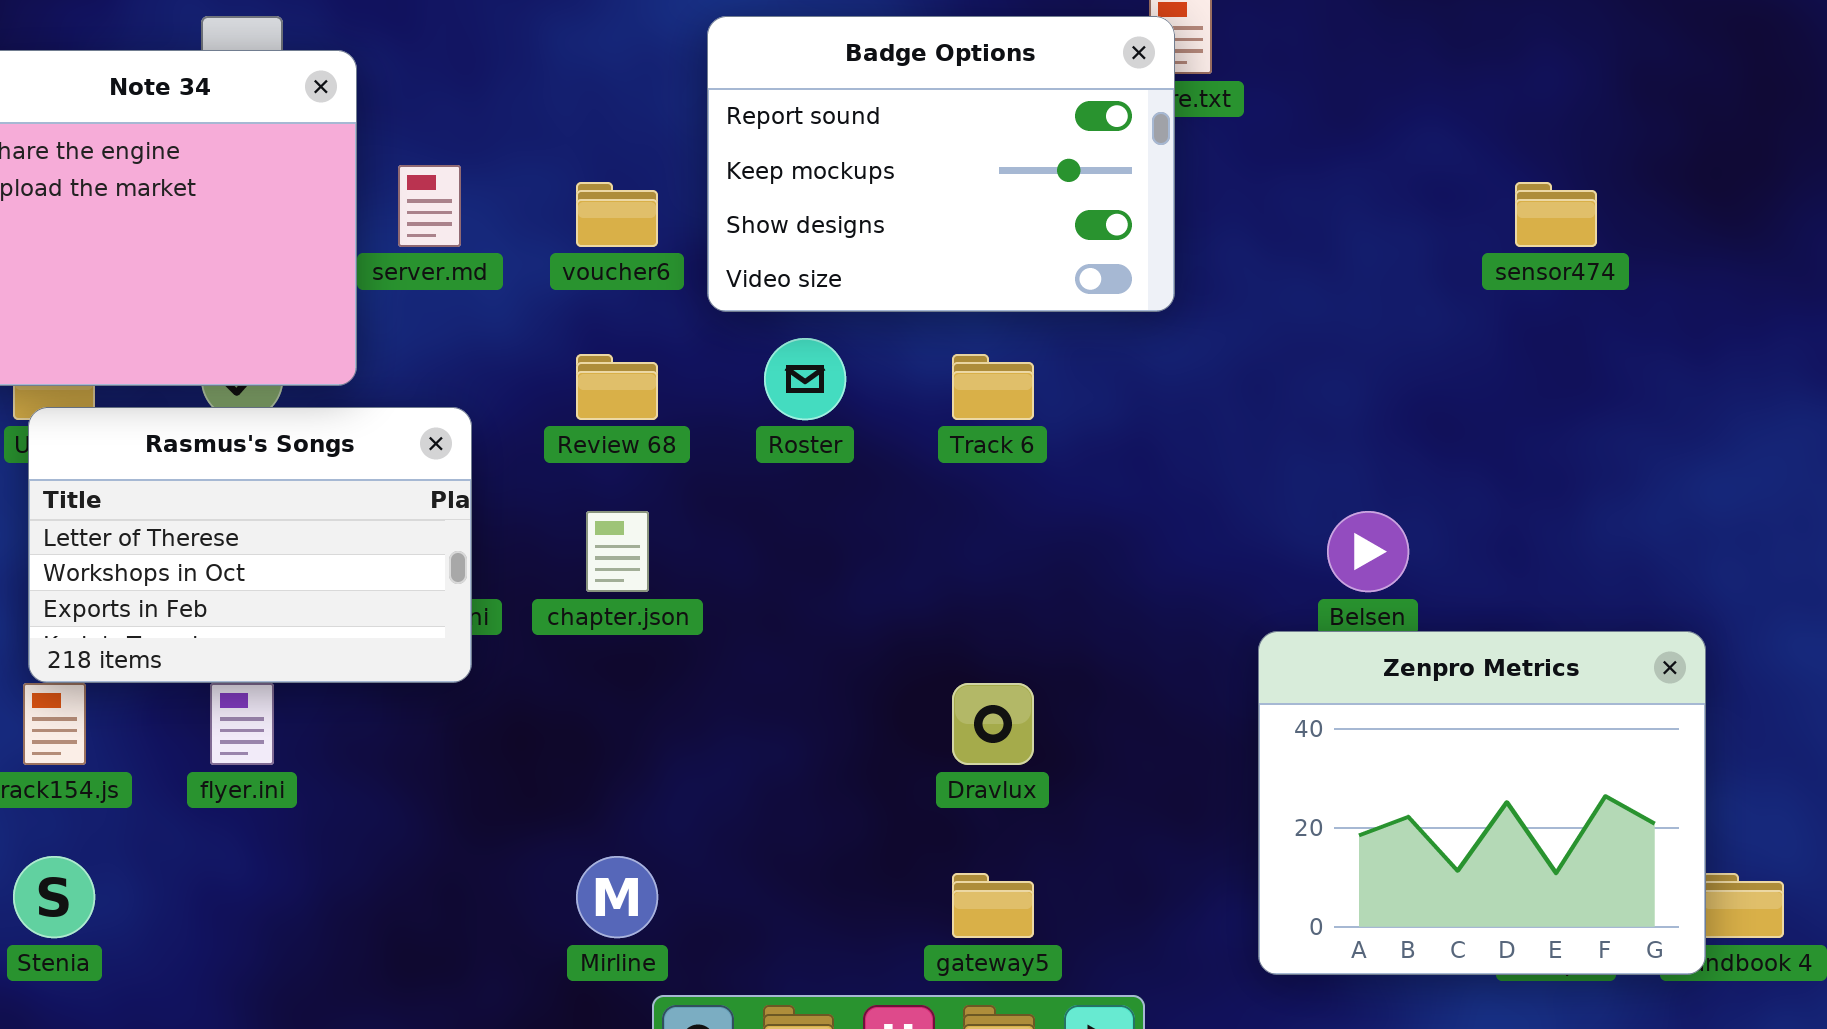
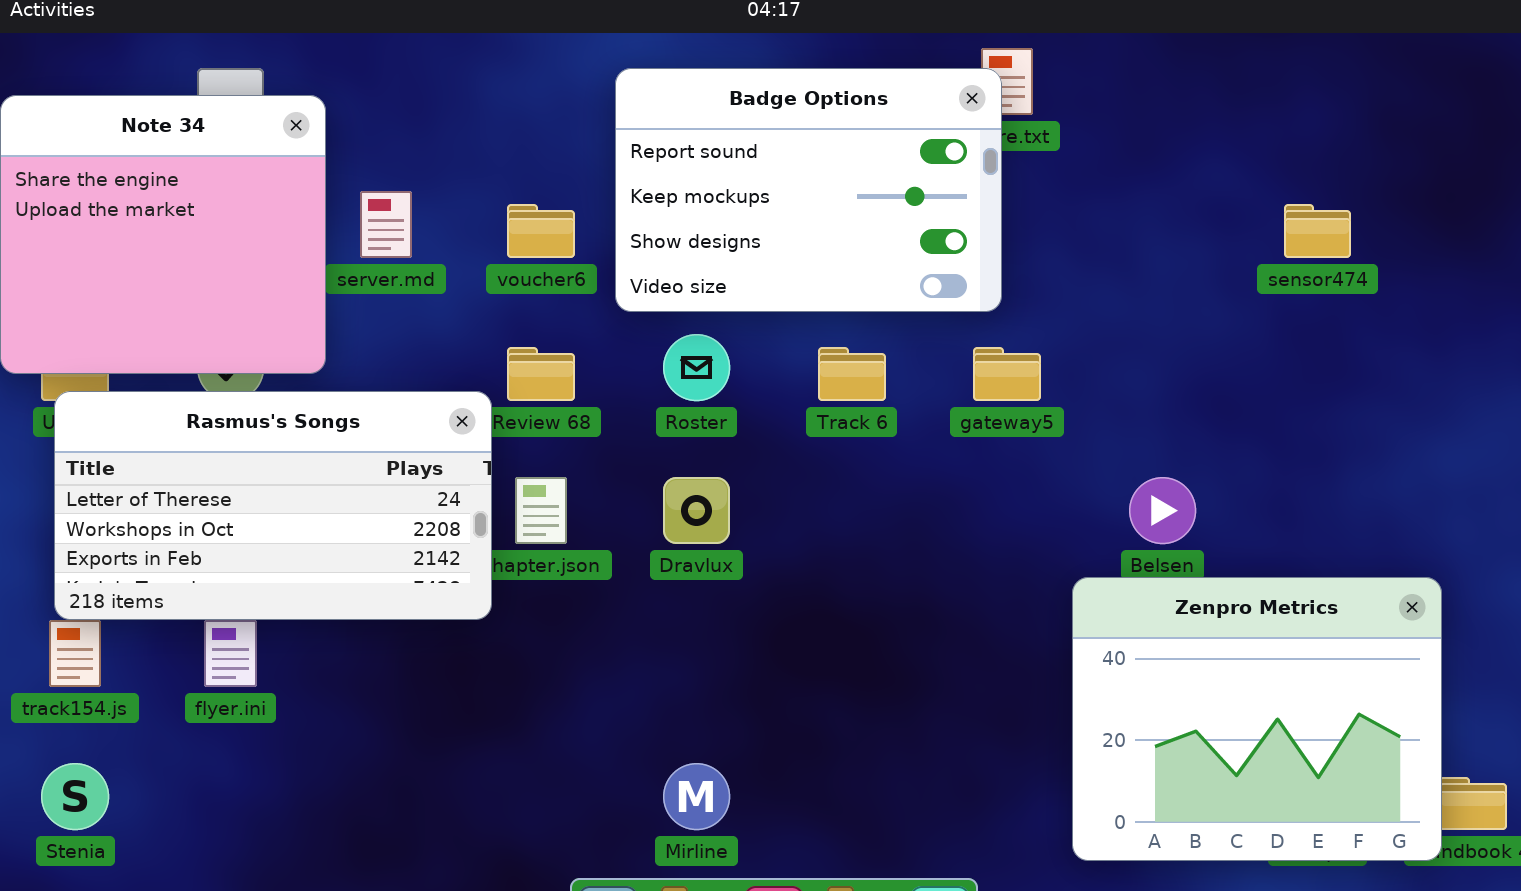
Rasmus's Songs: [28,407,472,683] -> [54,391,492,620], resized
Dravlux: [952,683,1034,765] -> [663,477,730,544], moved
Mirline: [576,856,658,938] -> [663,763,730,830], moved
gateway5: [952,873,1034,938] -> [973,347,1041,401], moved

